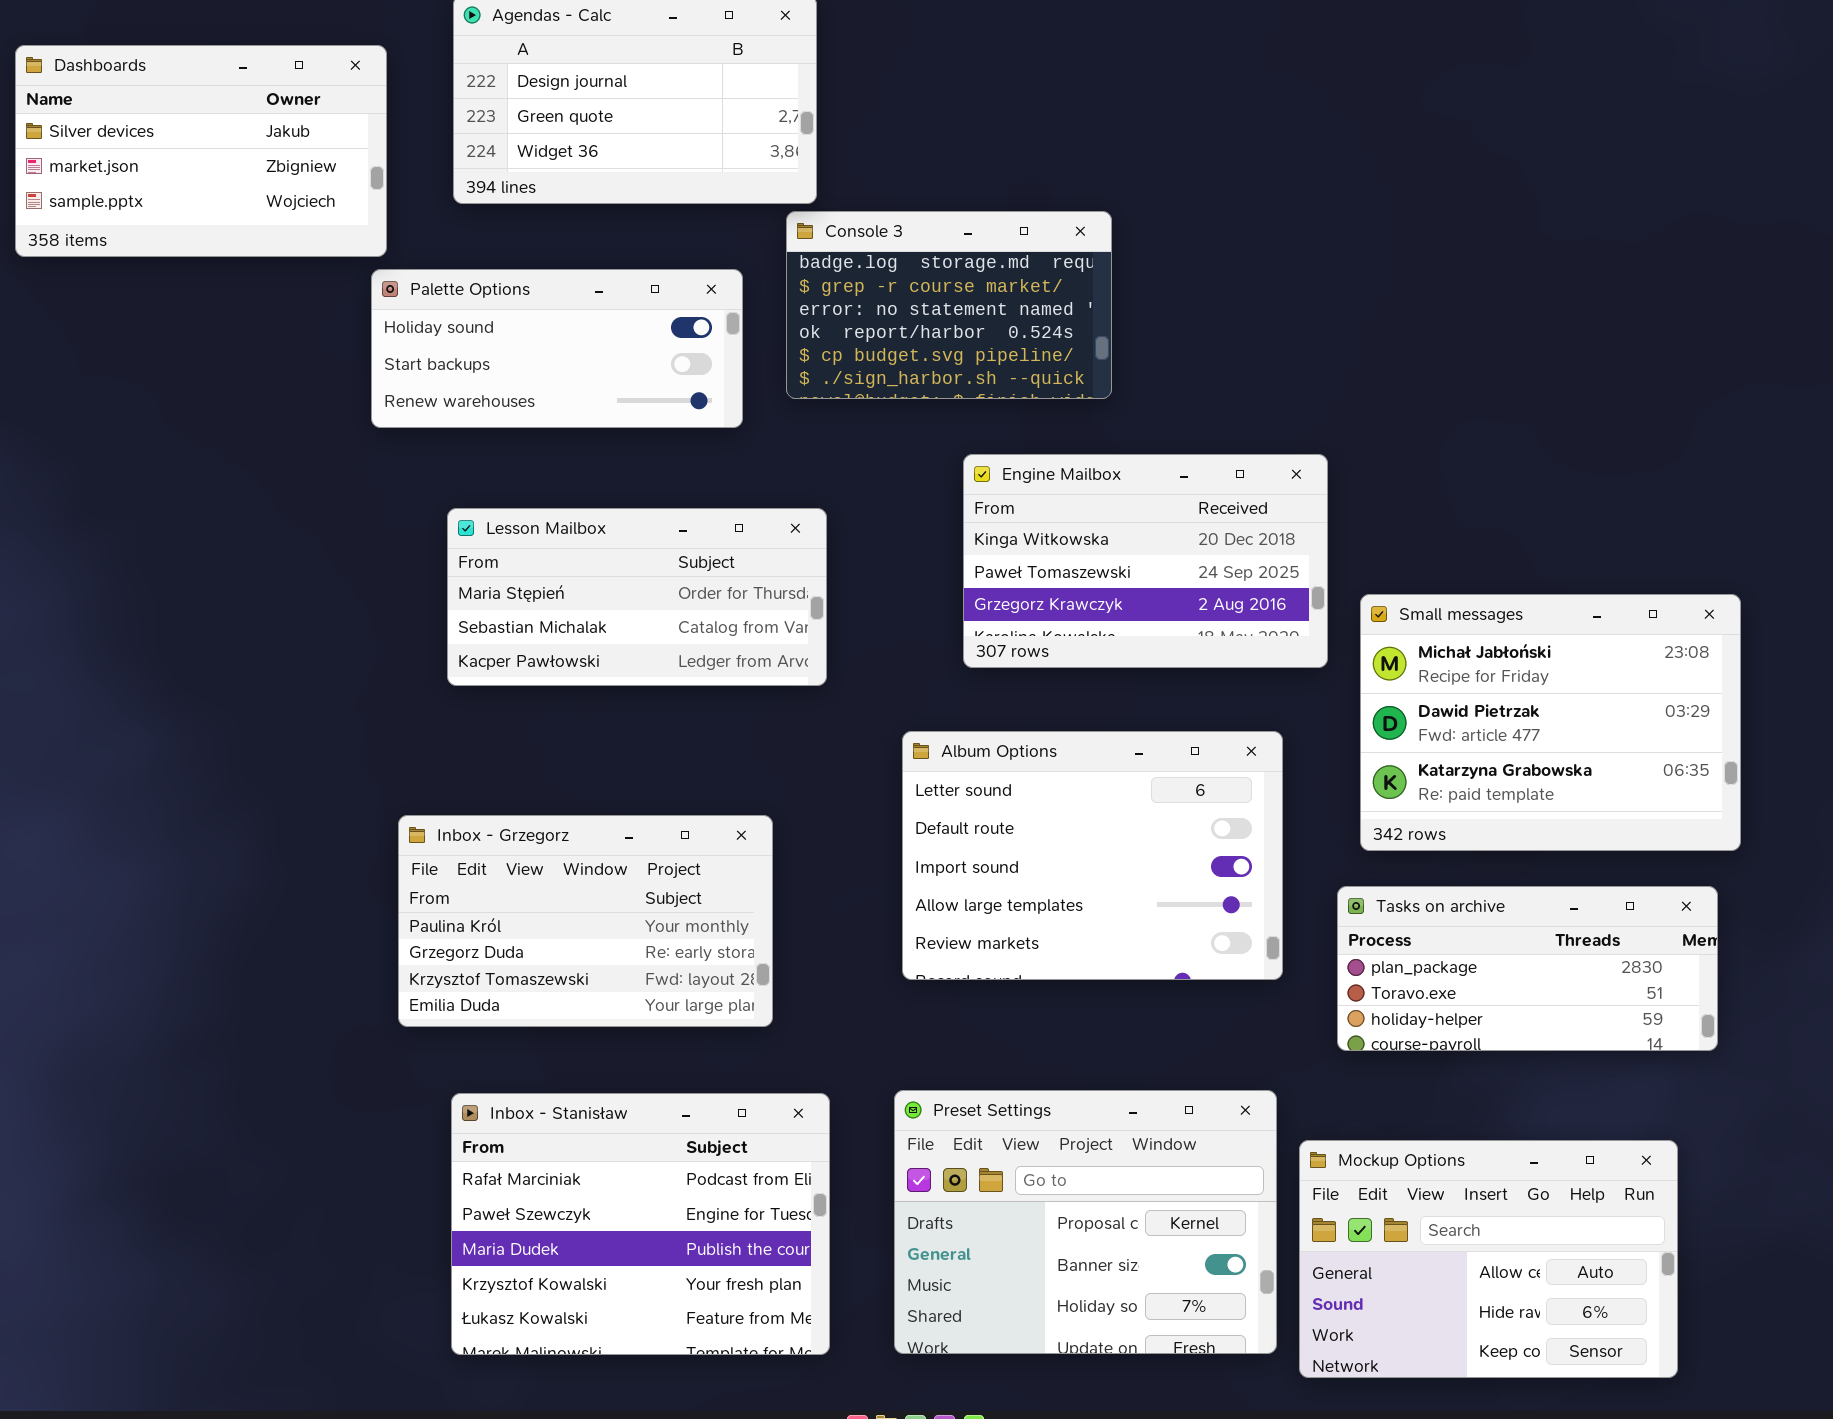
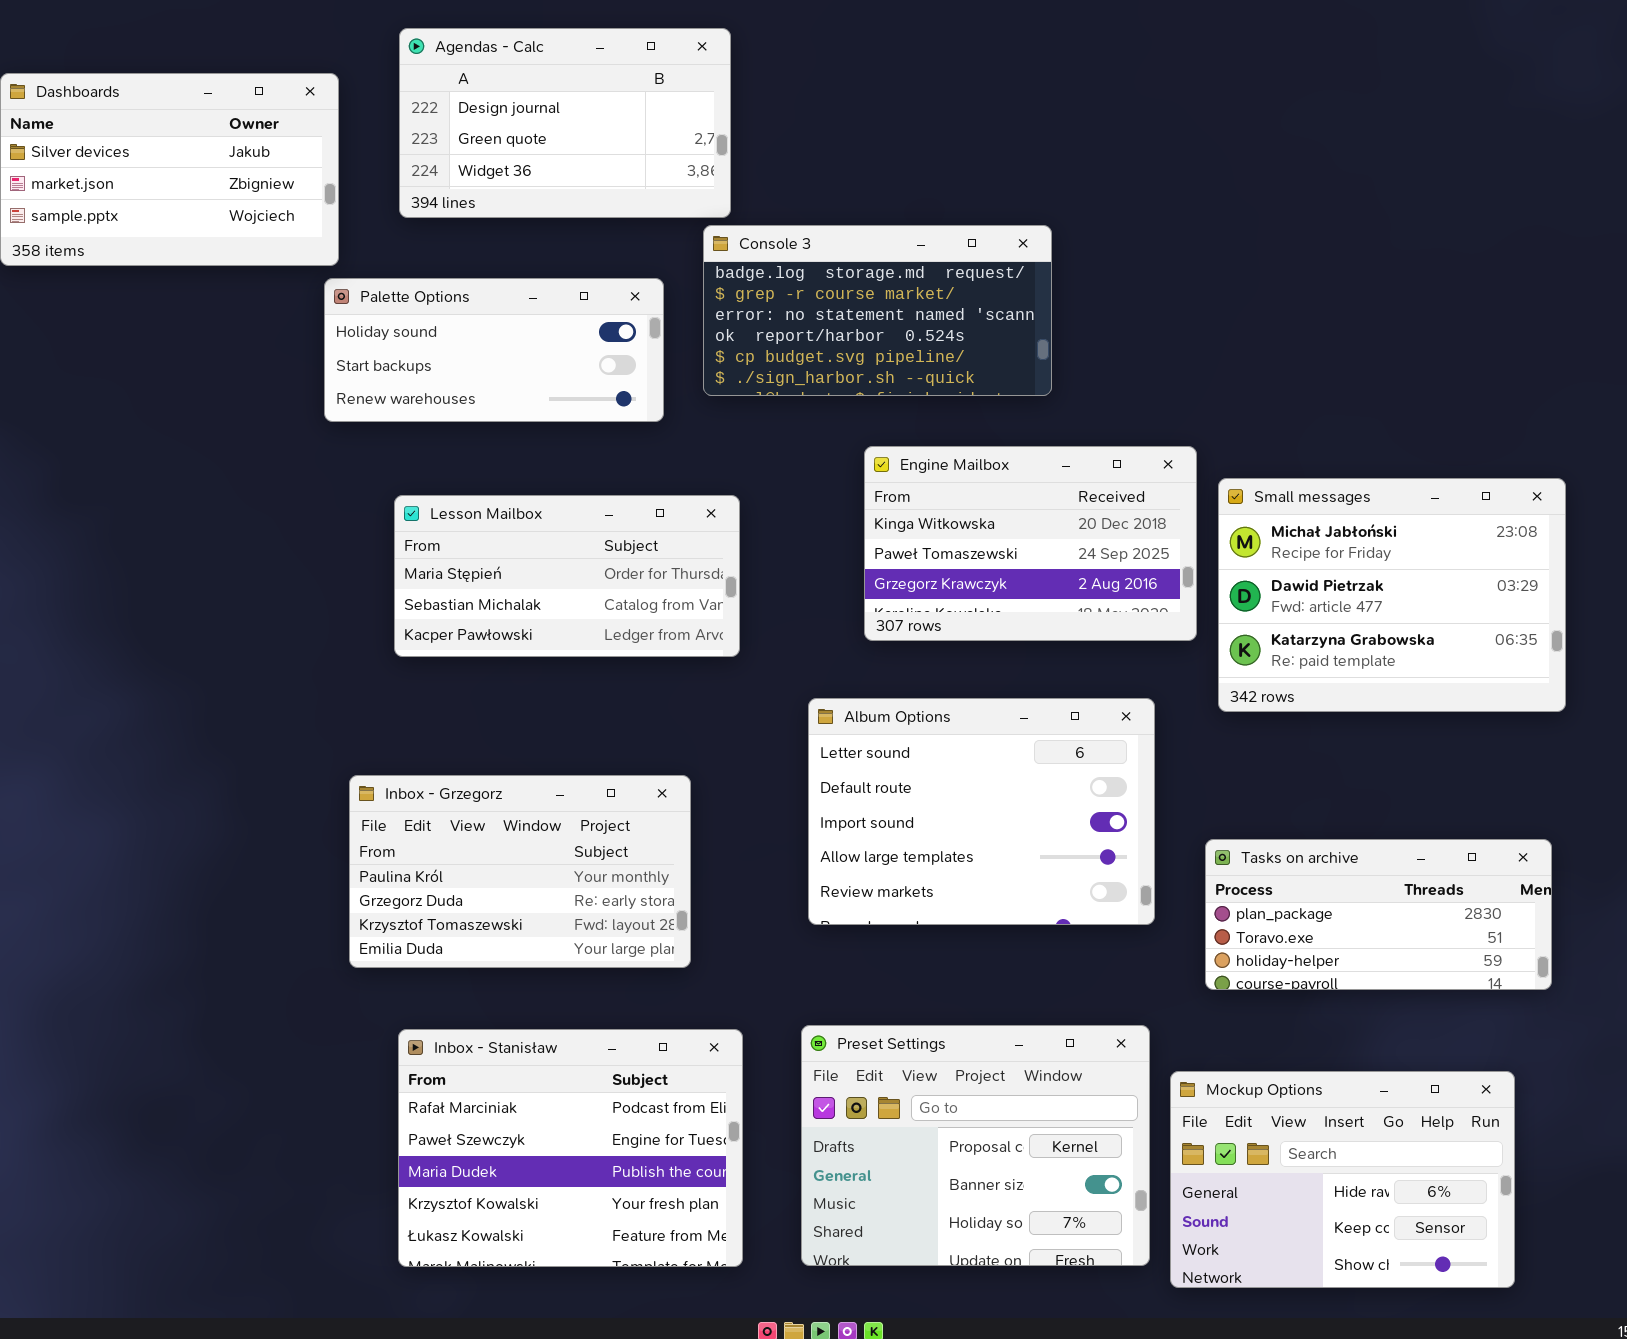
Console 3: [786,211,1112,399] -> [703,225,1052,396], resized
Small messages: [1360,594,1741,851] -> [1218,478,1566,712], moved
Mockup Options: [1299,1140,1678,1378] -> [1170,1071,1515,1288], scrolled down 1 row

